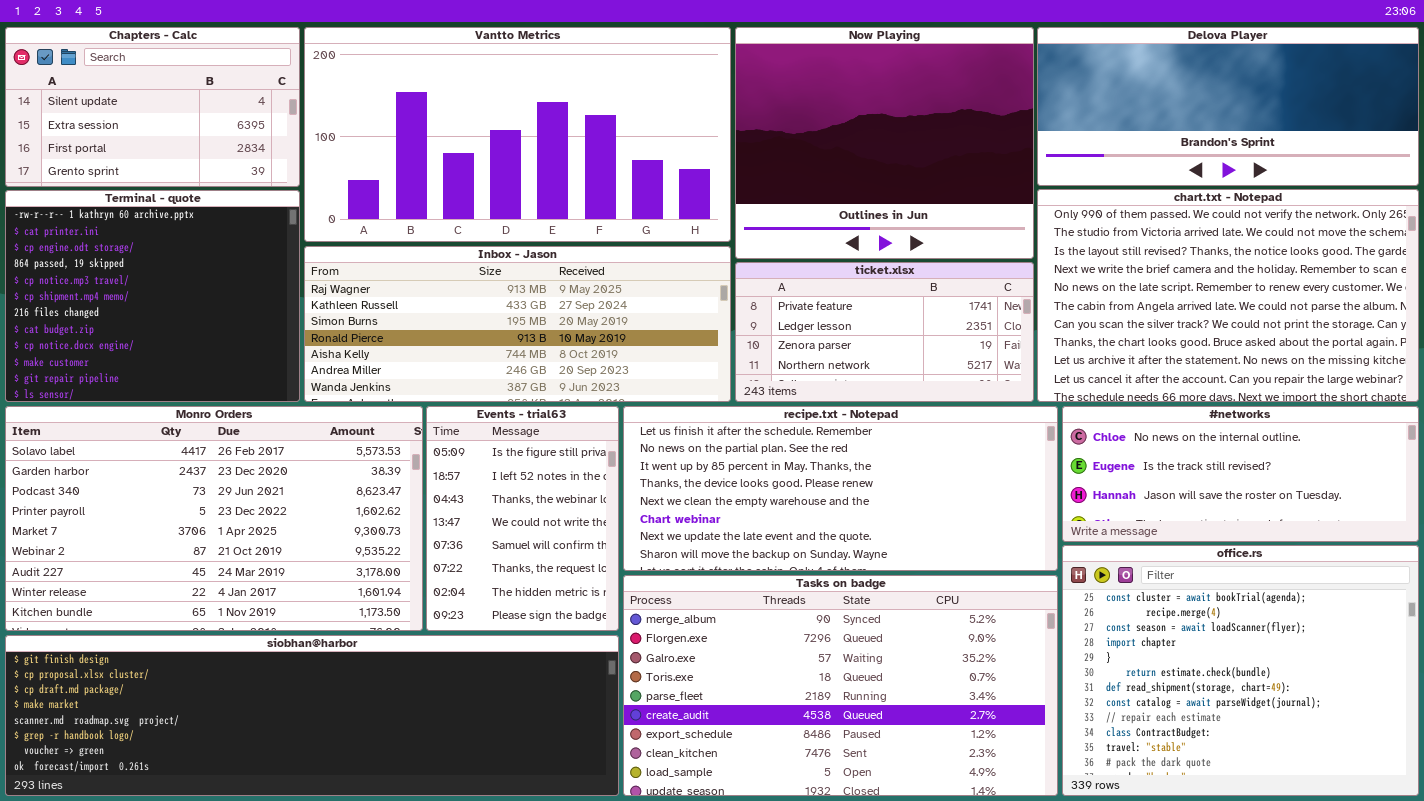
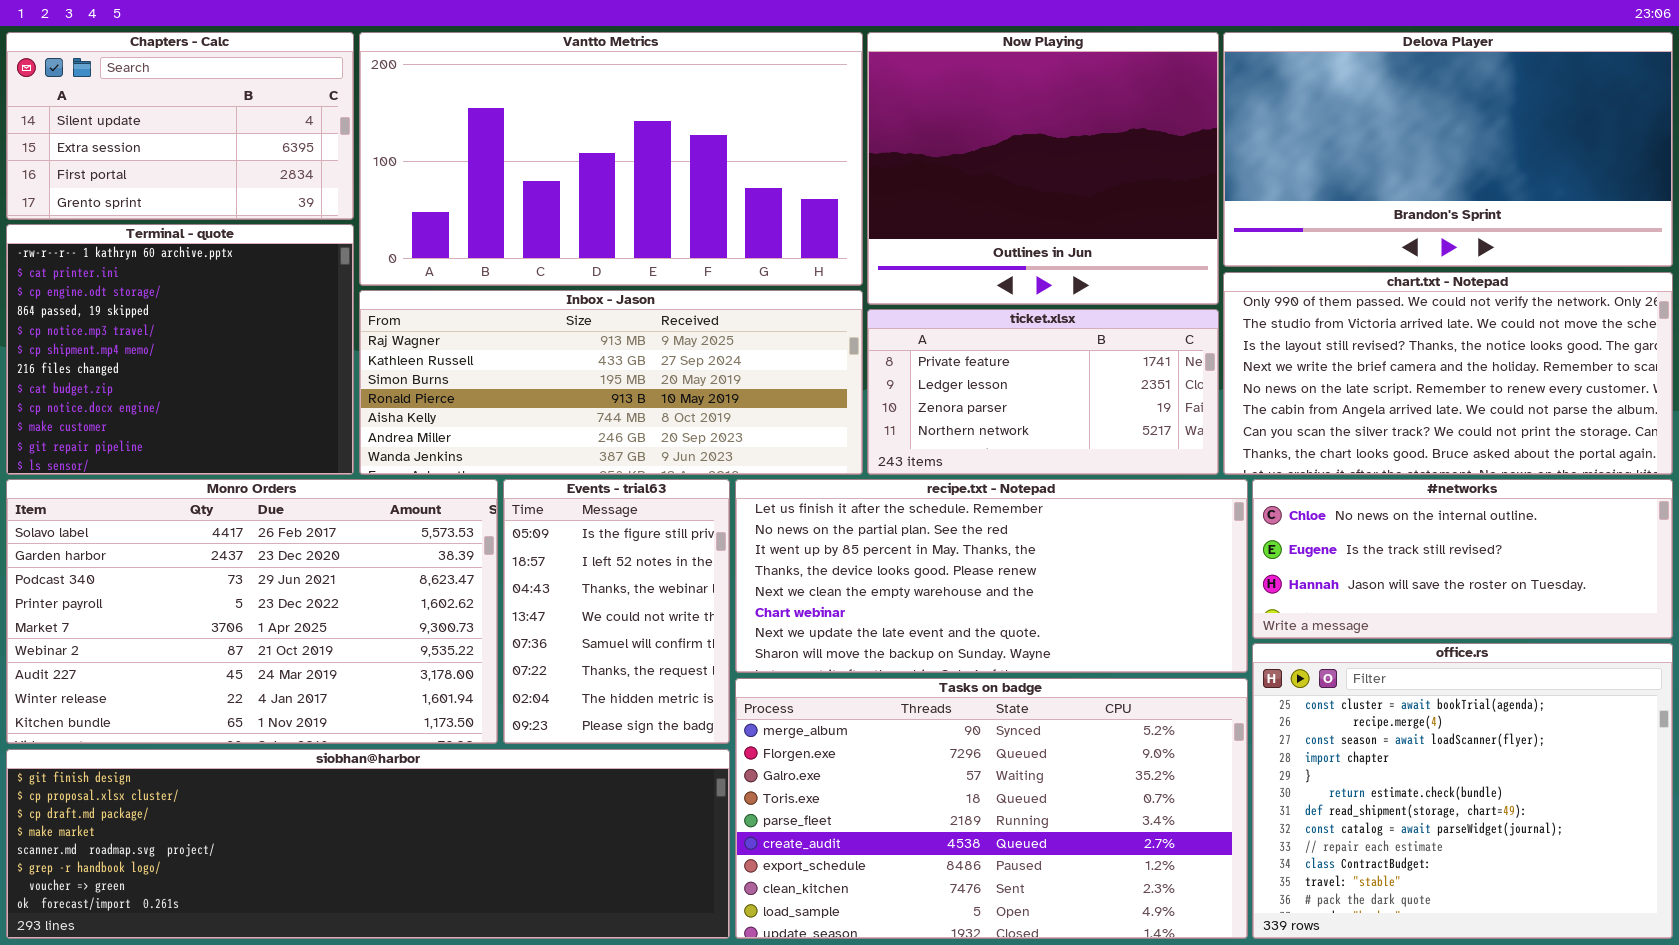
Delova Player: [1037,27,1419,186] -> [1223,32,1673,267], resized
chart.txt - Notepad: [1037,189,1419,402] -> [1223,272,1673,475], resized

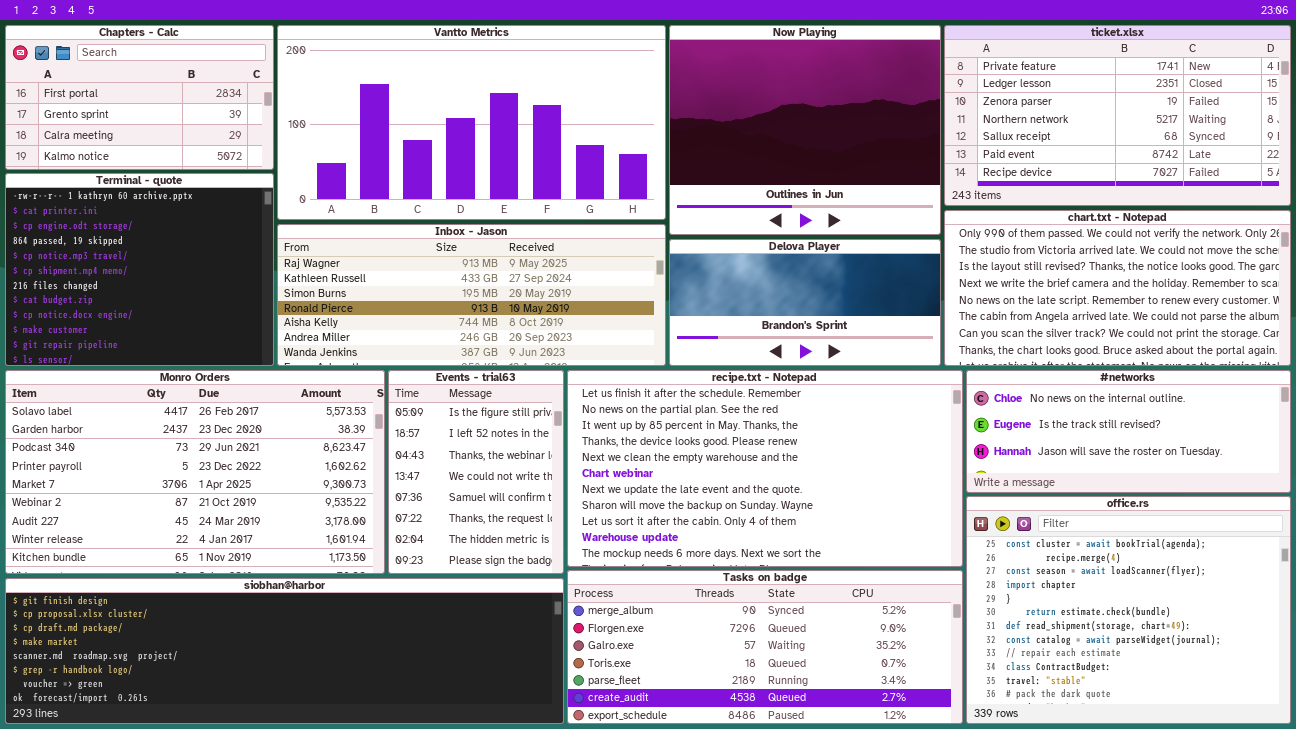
Chapters - Calc: [6,32,354,220] -> [5,25,274,170], scrolled down 2 rows
Delova Player: [1223,32,1673,267] -> [669,239,941,366], moved, resized
ticket.xlsx: [867,309,1219,475] -> [944,25,1291,206], moved, resized
recipe.txt - Notepad: [735,479,1248,673] -> [567,370,963,567], resized
Tasks on badge: [735,678,1248,939] -> [567,570,963,724], resized

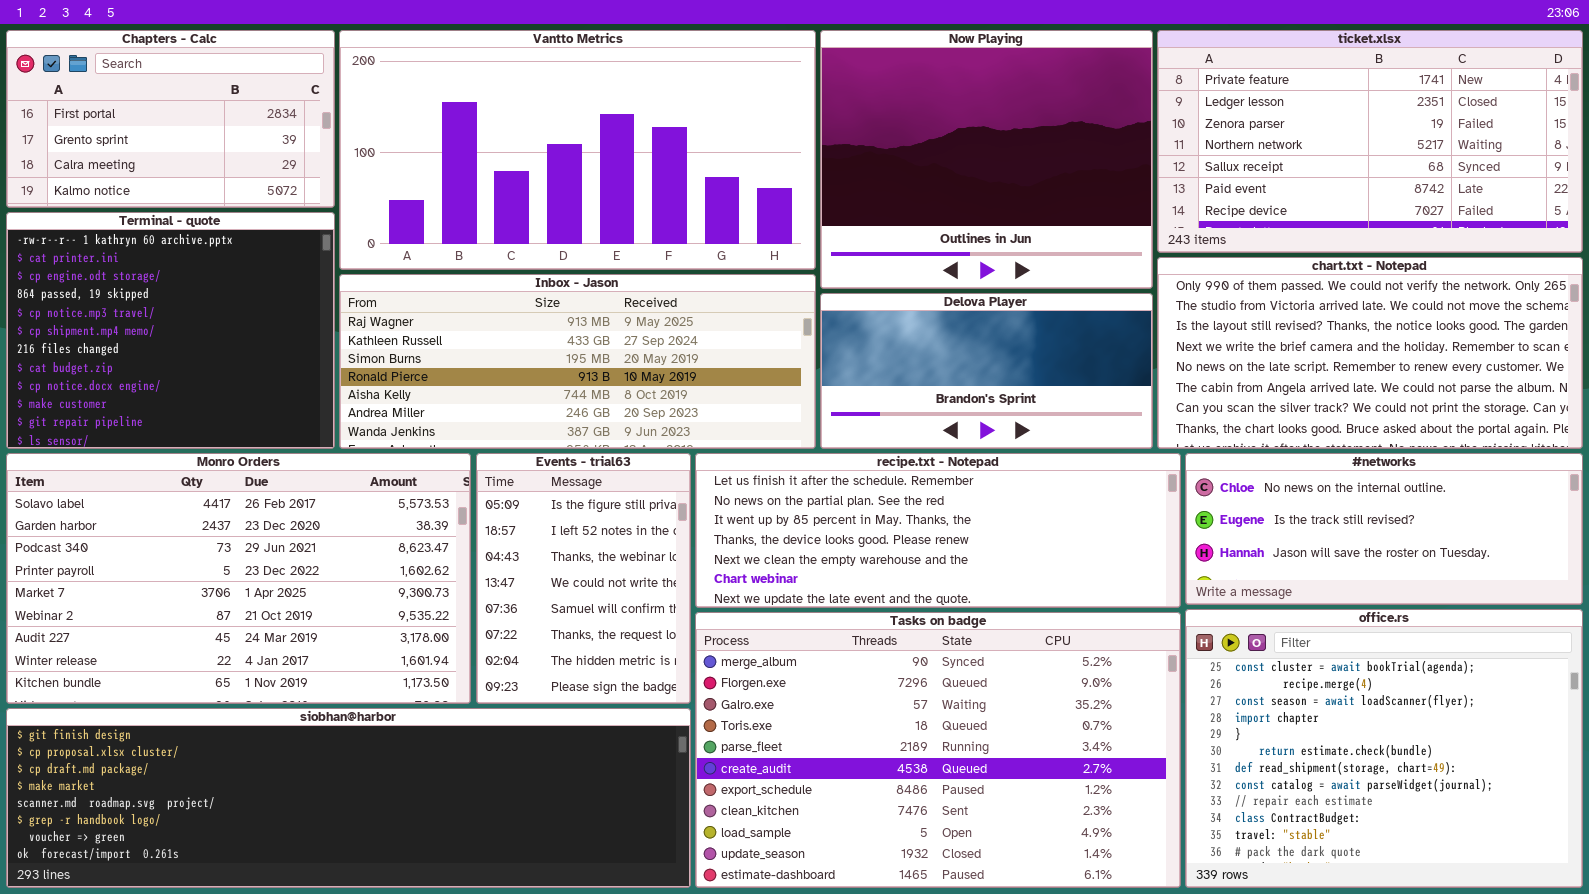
recipe.txt - Notepad: [567,370,963,567] -> [695,453,1181,608], resized
Tasks on badge: [567,570,963,724] -> [695,612,1181,888], resized

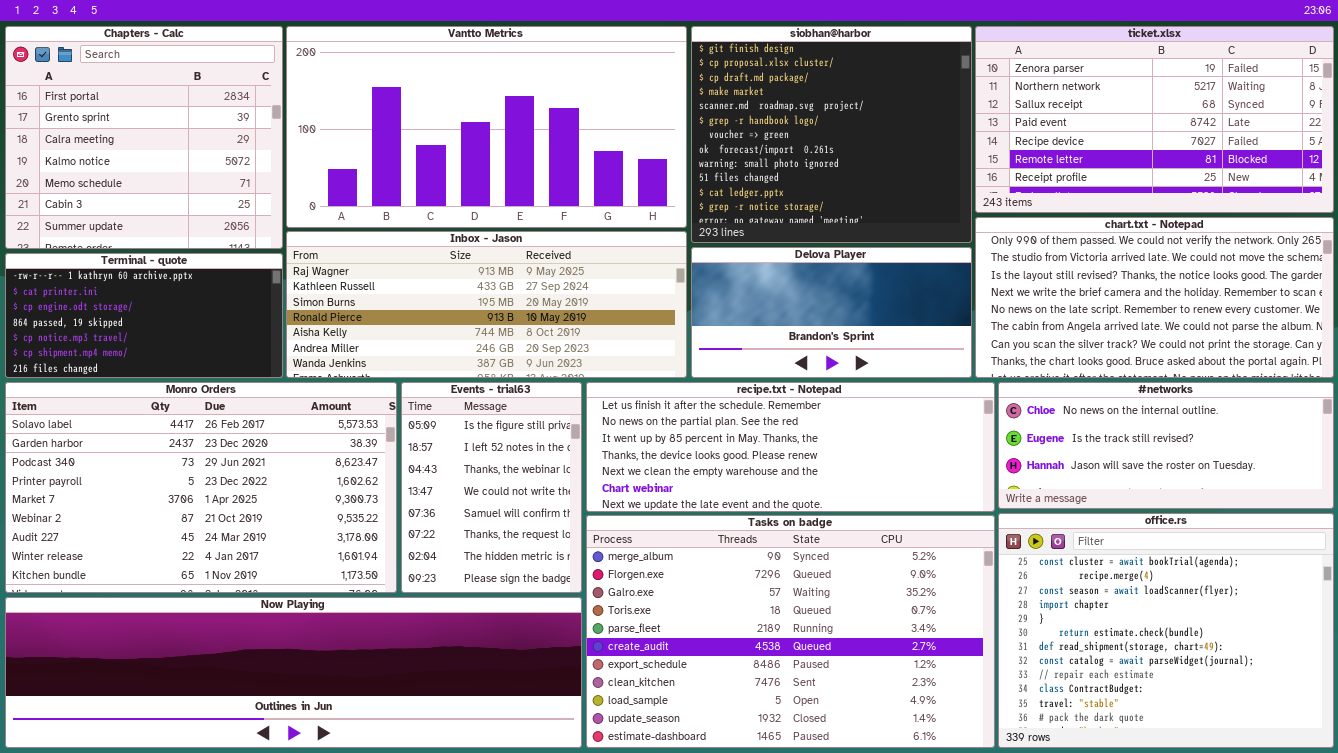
Chapters - Calc: [6,30,335,208] -> [5,26,283,249], resized
Now Playing: [820,30,1153,289] -> [5,597,582,748], moved, resized
ticket.xlsx: [1157,30,1583,253] -> [975,26,1334,213], scrolled down 2 rows
Terminal - quote: [6,212,335,449] -> [5,253,283,378], resized
siobhan@harbor: [6,708,691,888] -> [691,26,972,243], moved, resized

